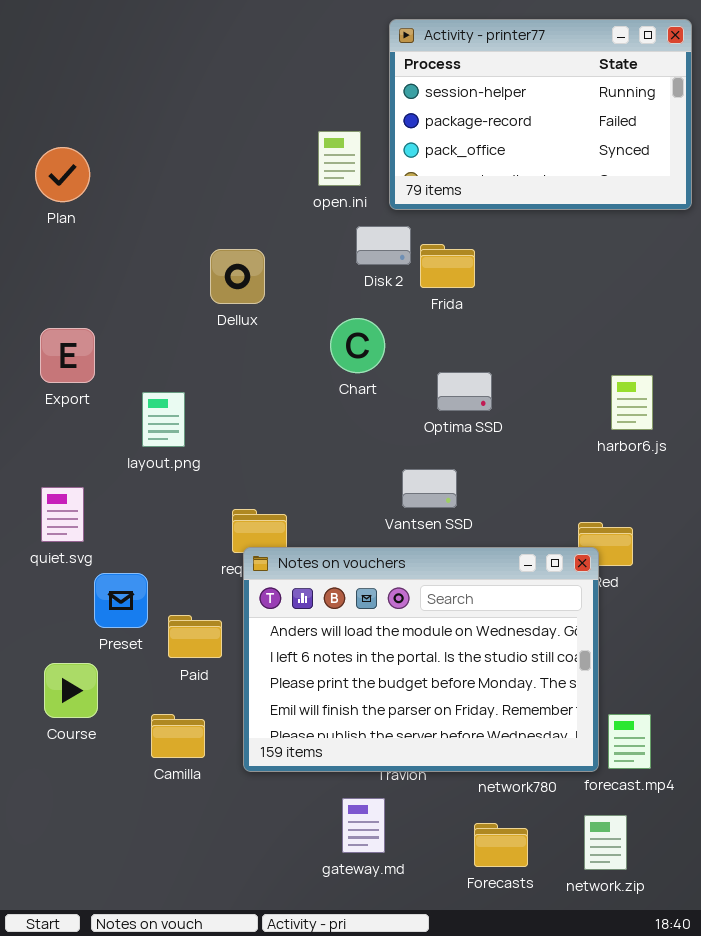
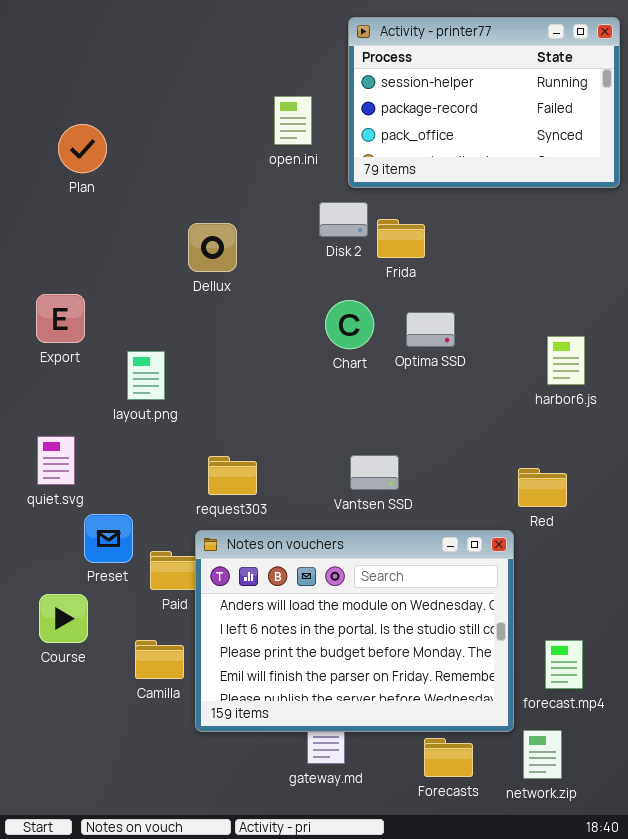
open.ini: [318,131,361,186] -> [274,96,312,145], moved
Plan: [35,147,90,202] -> [58,124,107,173], moved
Chart: [330,318,385,373] -> [325,300,374,349], moved
Optima SSD: [437,372,492,411] -> [406,312,455,347], moved
Vantsen SSD: [402,469,457,508] -> [350,455,399,490], moved
Notes on vouchers: [243,547,599,772] -> [195,530,514,732], moved

